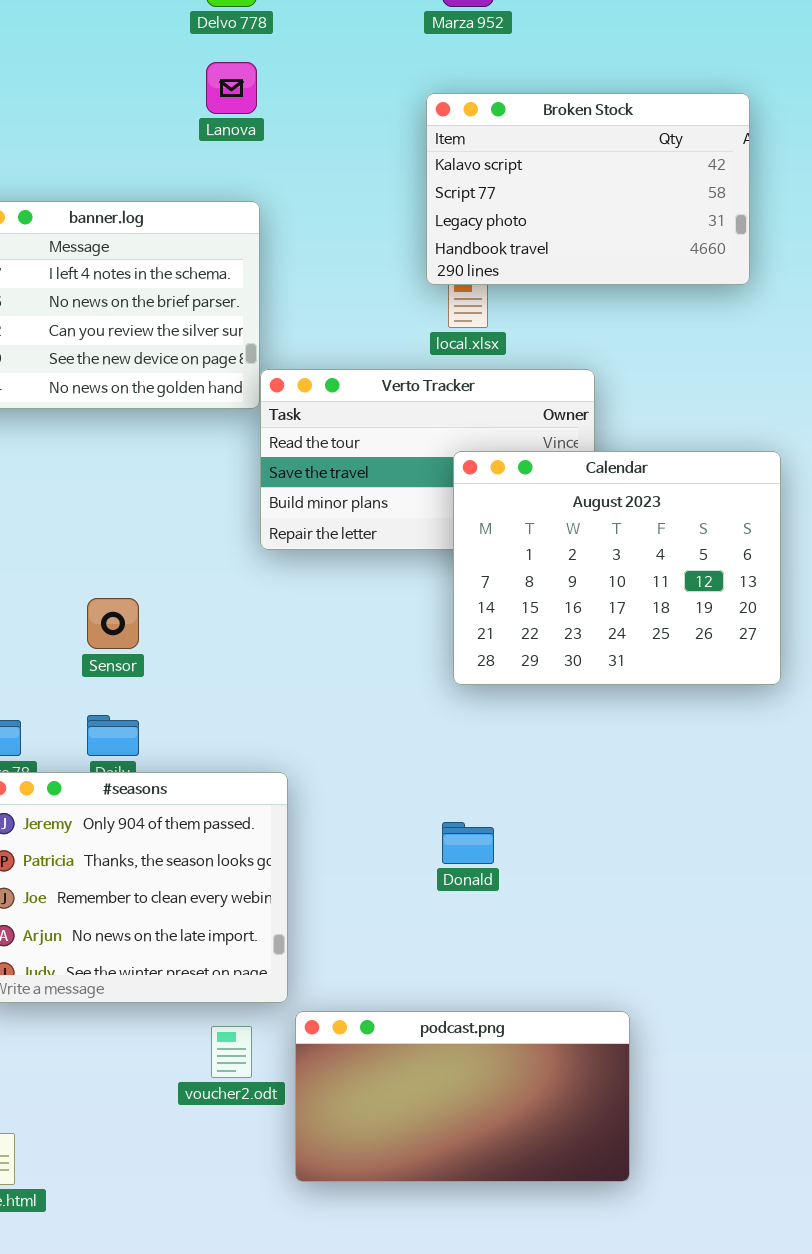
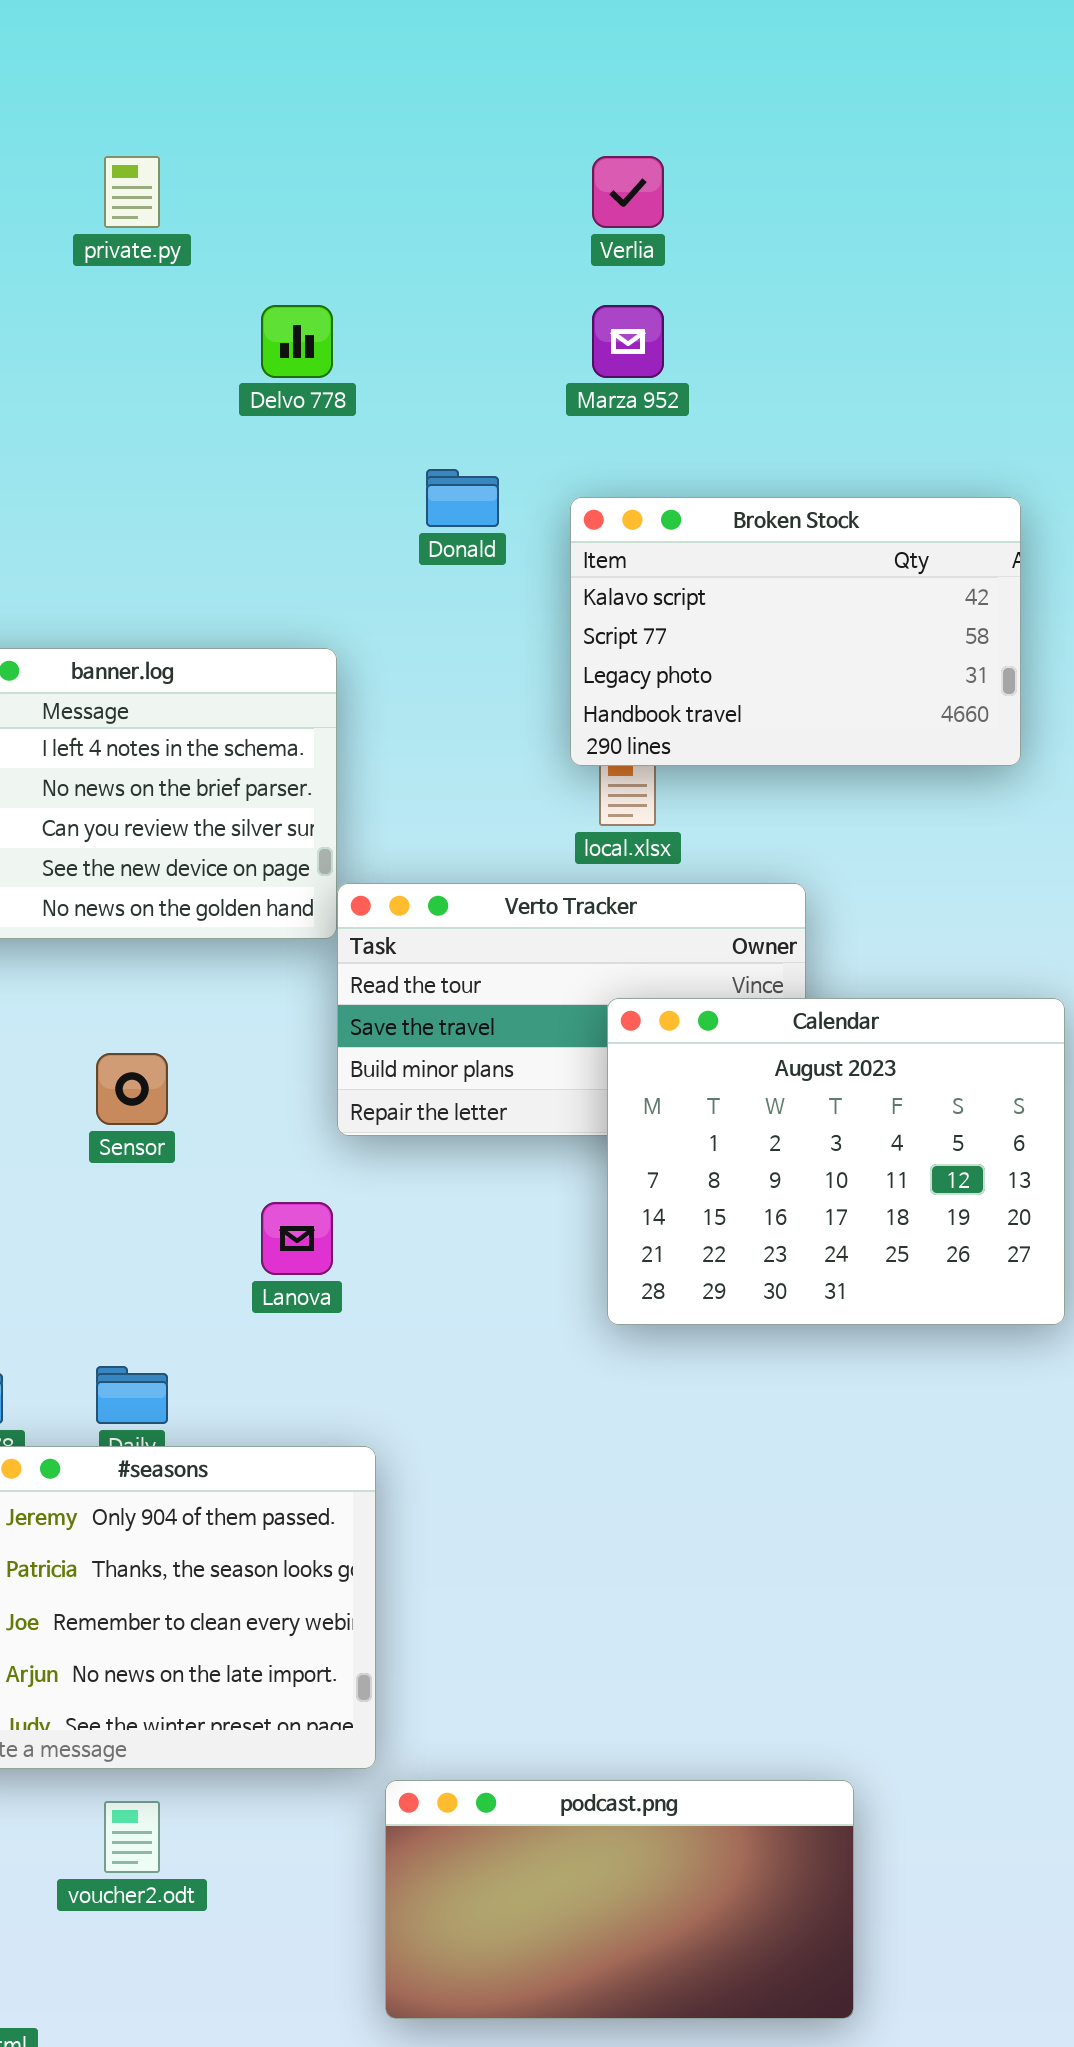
Lanova: [206,62,257,114] -> [261,1202,333,1275], moved
Sensor: [87,598,139,649] -> [96,1053,168,1125], moved
Donald: [442,822,494,864] -> [426,469,499,527], moved
voucher2.odt: [211,1026,252,1078] -> [104,1801,160,1873], moved

